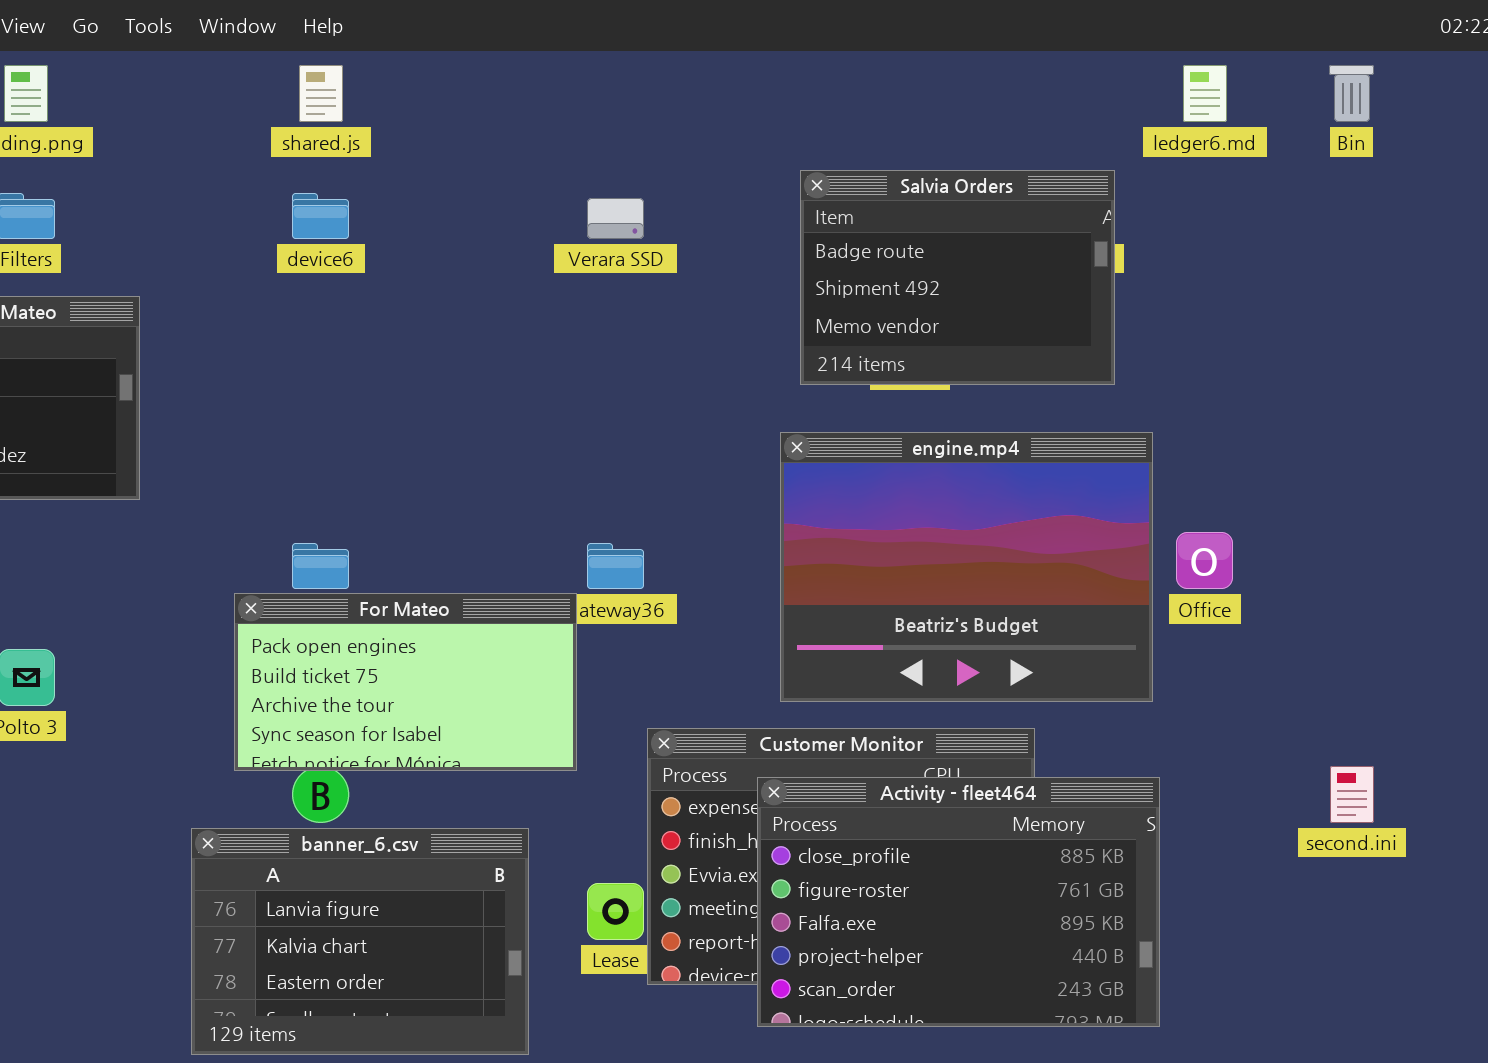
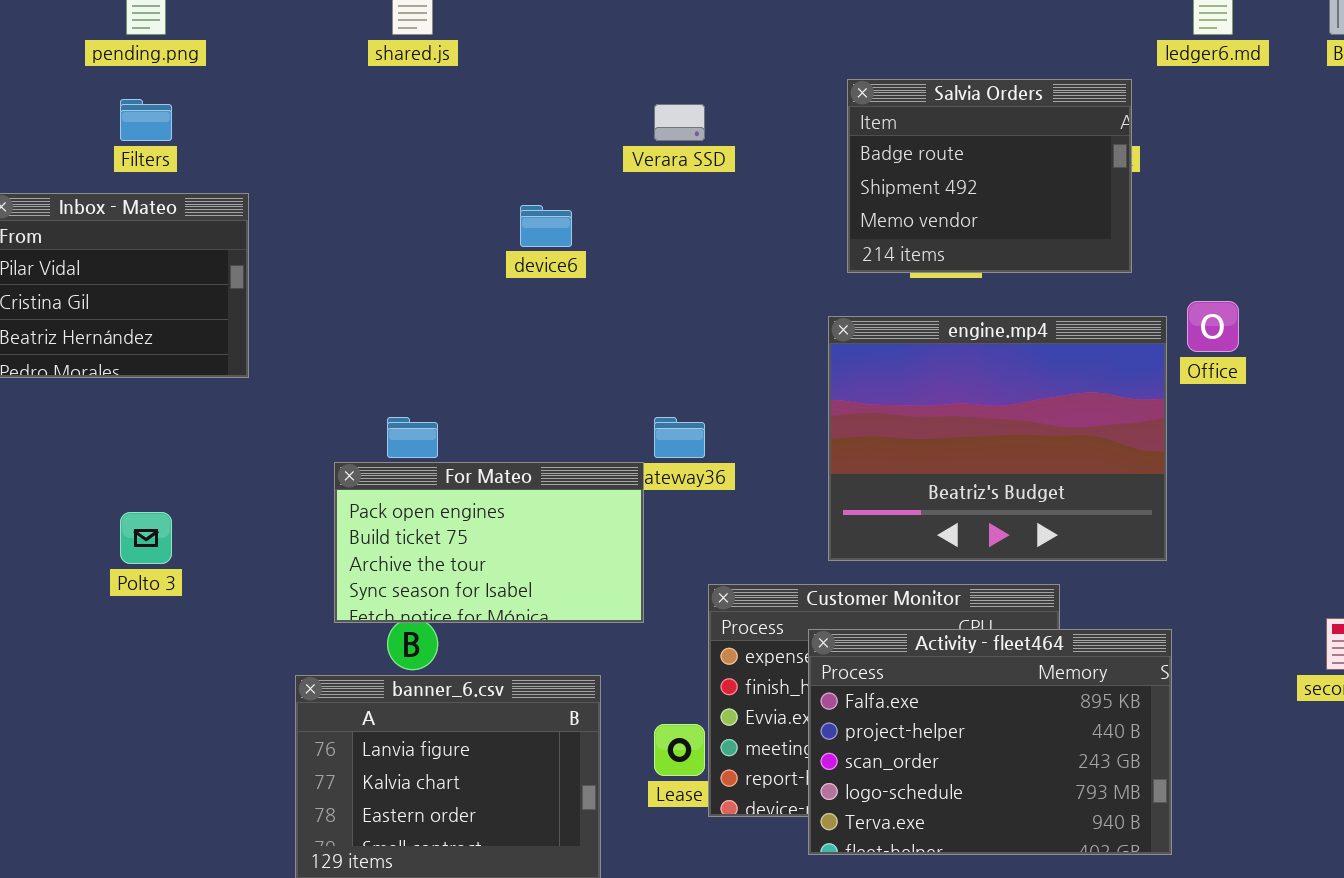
device6: [292,193,349,239] -> [520,205,572,247], moved
Office: [1176,532,1233,589] -> [1187,301,1239,352], moved
Activity - fleet464: [757,777,1160,1027] -> [808,629,1172,855], scrolled down 2 rows

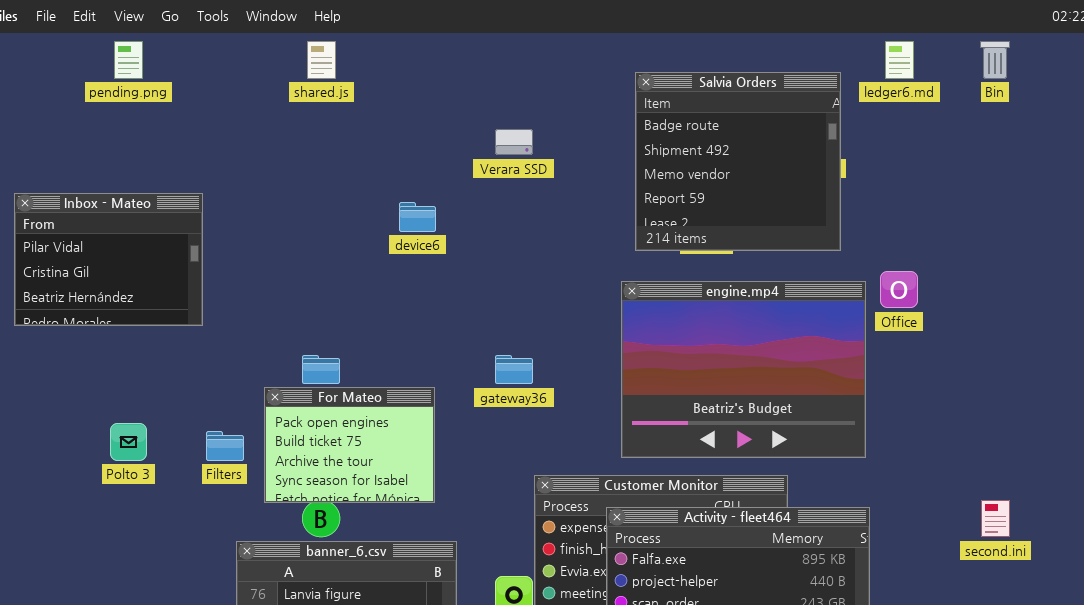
Salvia Orders: [847,79,1132,273] -> [635,72,841,251], resized
Filters: [120,99,172,141] -> [206,431,244,461], moved
For Mateo: [334,462,644,623] -> [264,387,435,503], resized

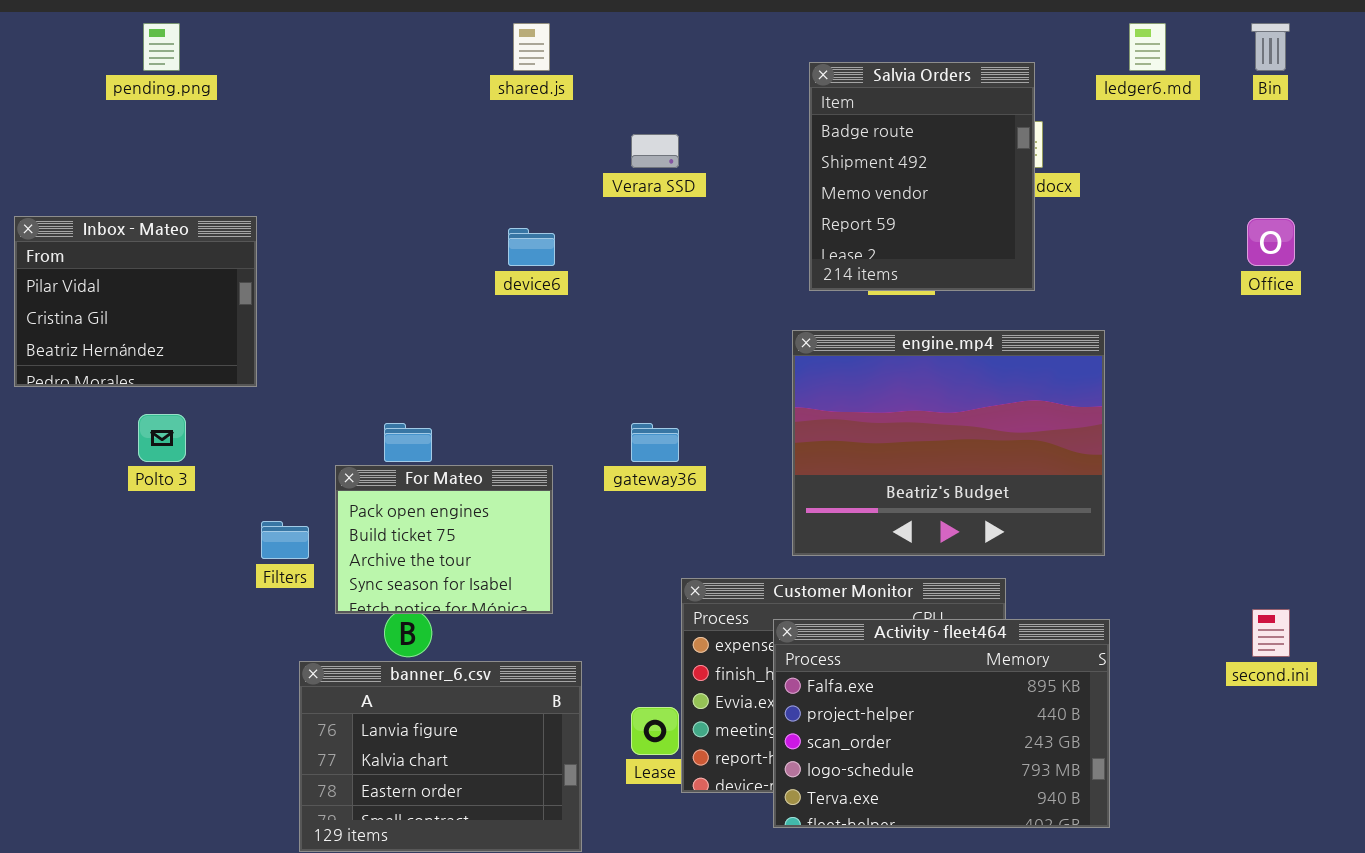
shared.js: [307,41,336,79] -> [513,23,550,71], moved
Salvia Orders: [635,72,841,251] -> [809,62,1035,291], resized
Office: [880,271,918,308] -> [1247,218,1295,266], moved
Polto 3: [110,423,147,461] -> [138,414,186,462], moved

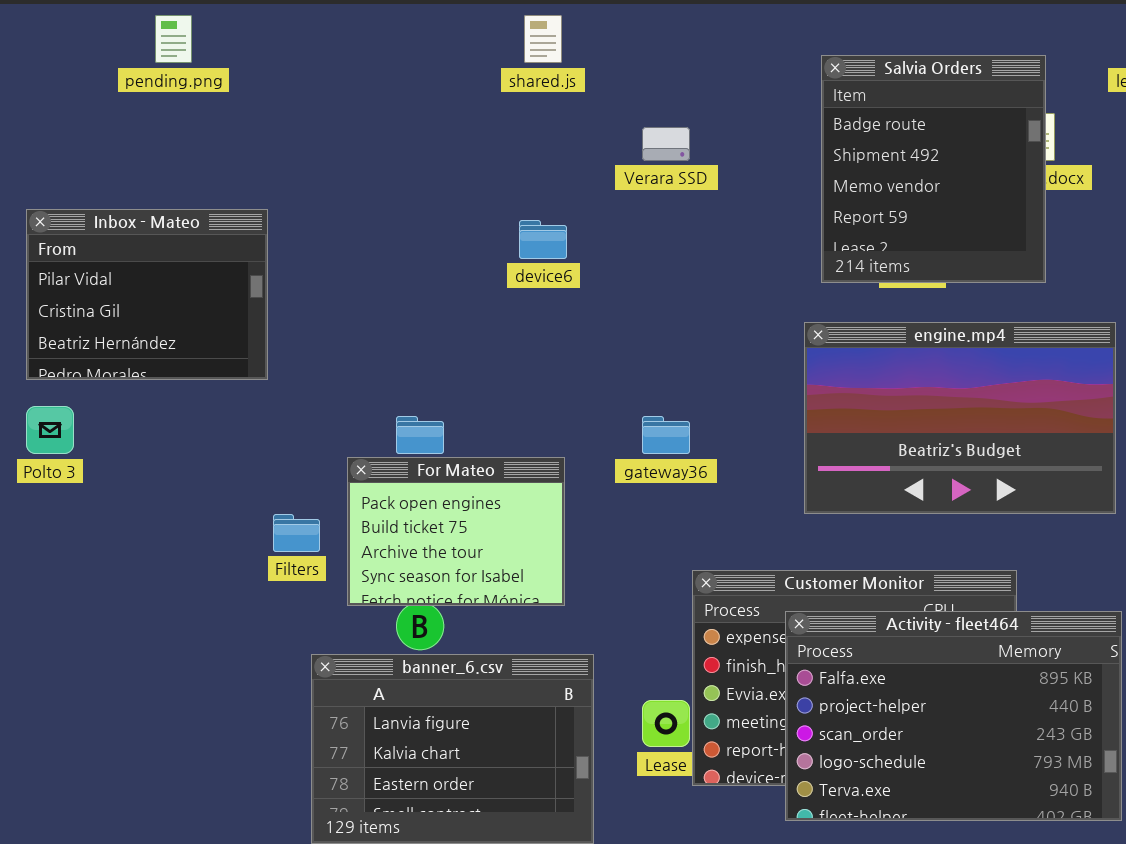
engine.mp4: [792,330,1105,556] -> [804,322,1116,514], resized
Polto 3: [138,414,186,462] -> [26,406,74,454], moved

